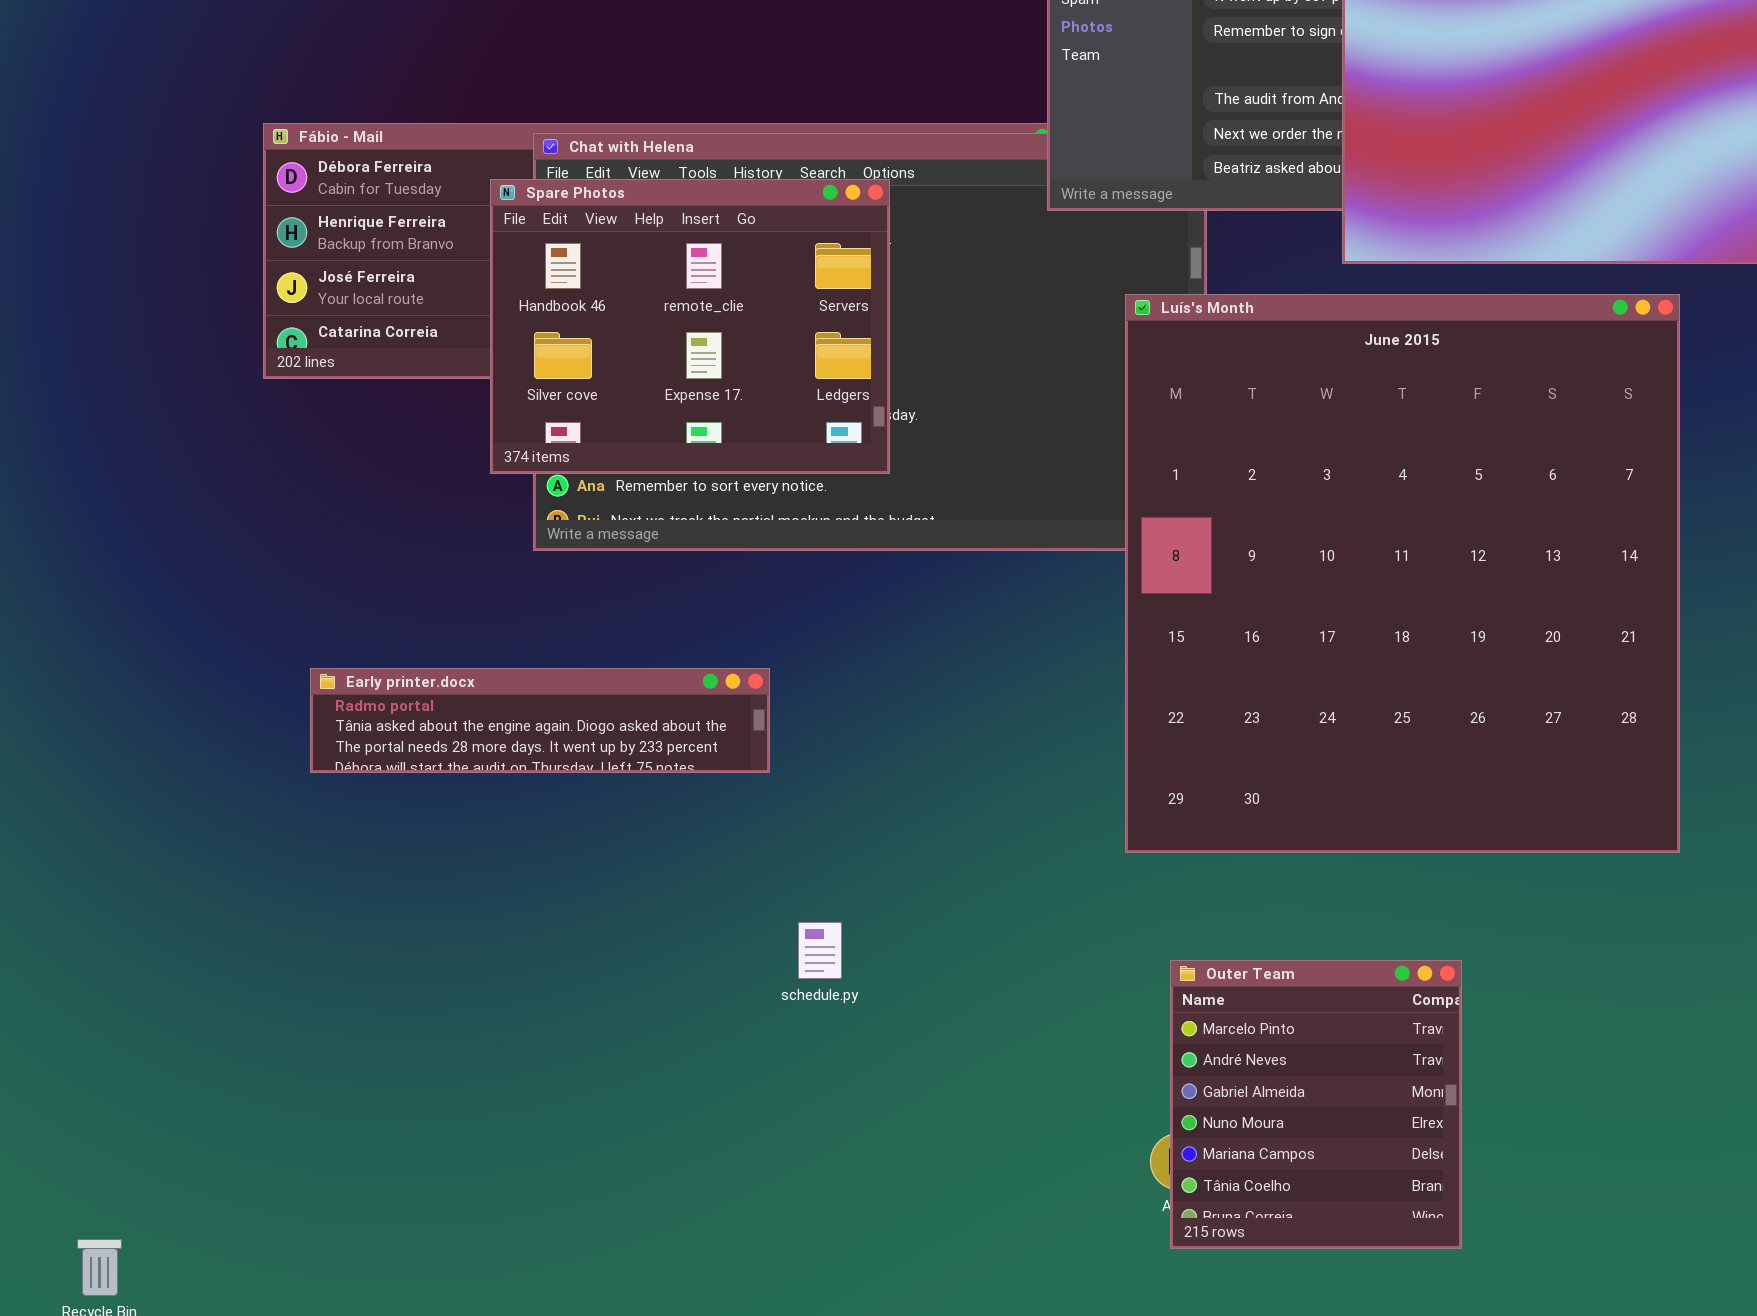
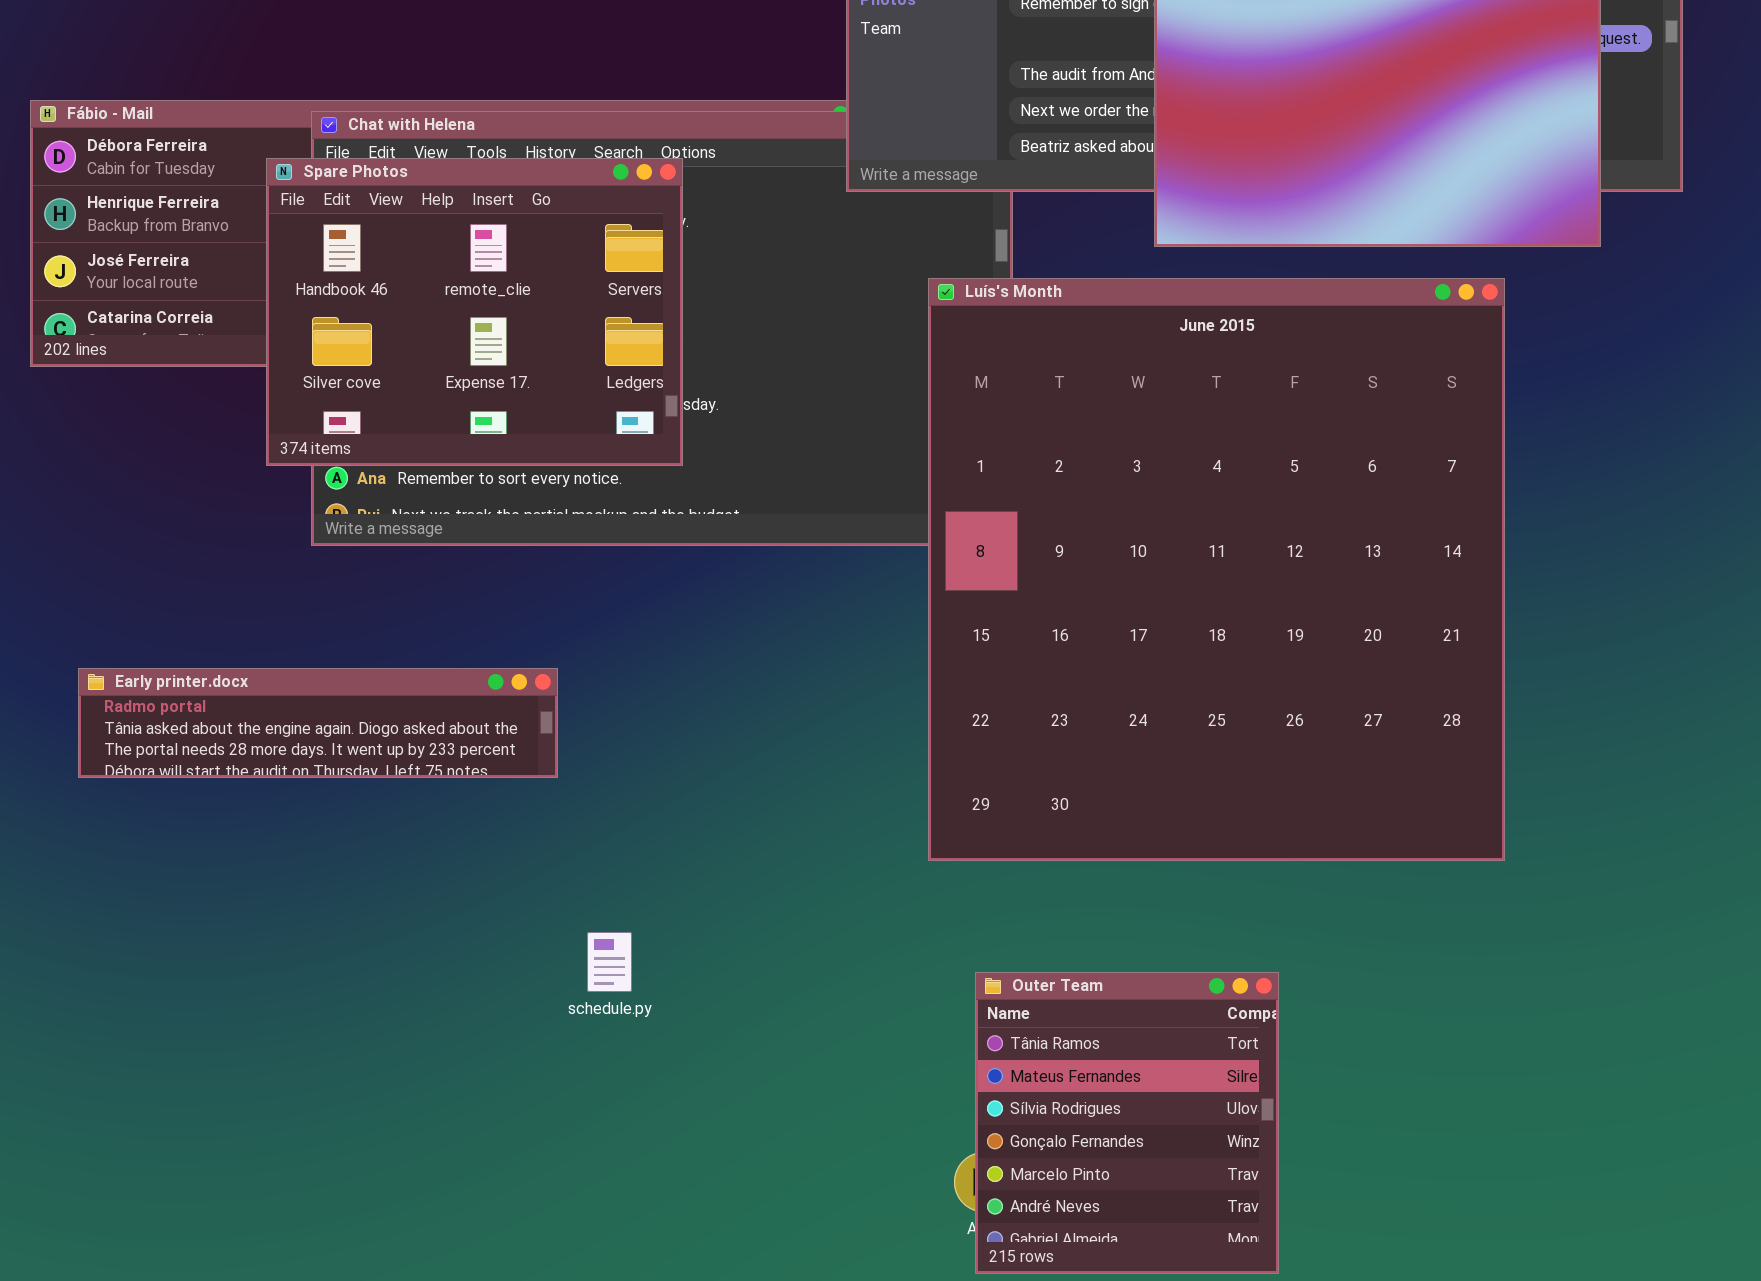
Outer Team: [1170,960,1462,1249] -> [975,972,1279,1274], scrolled up 4 rows

